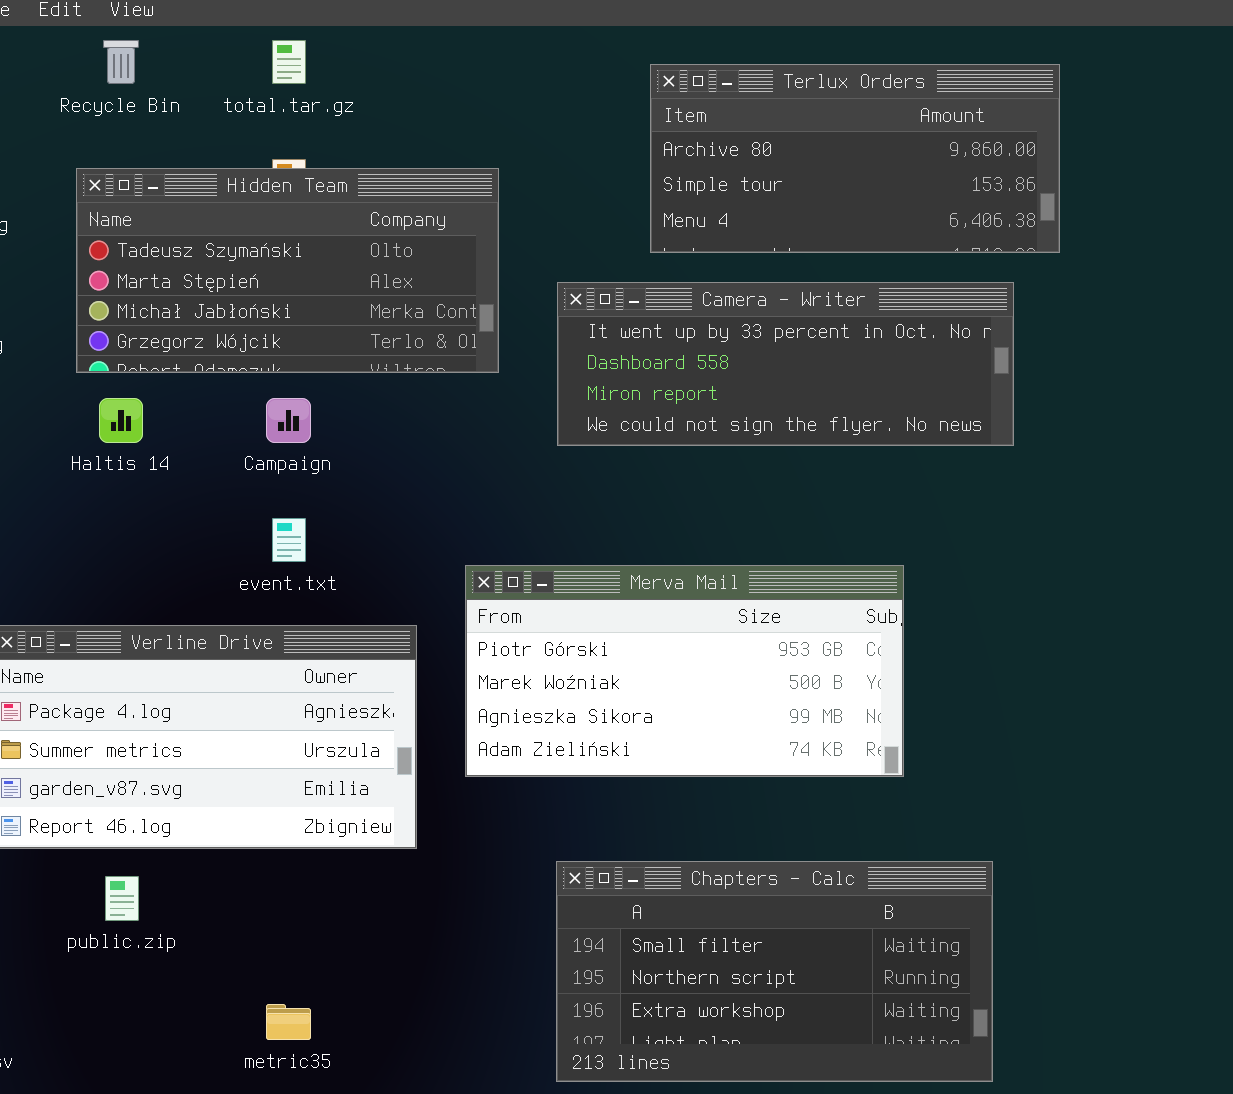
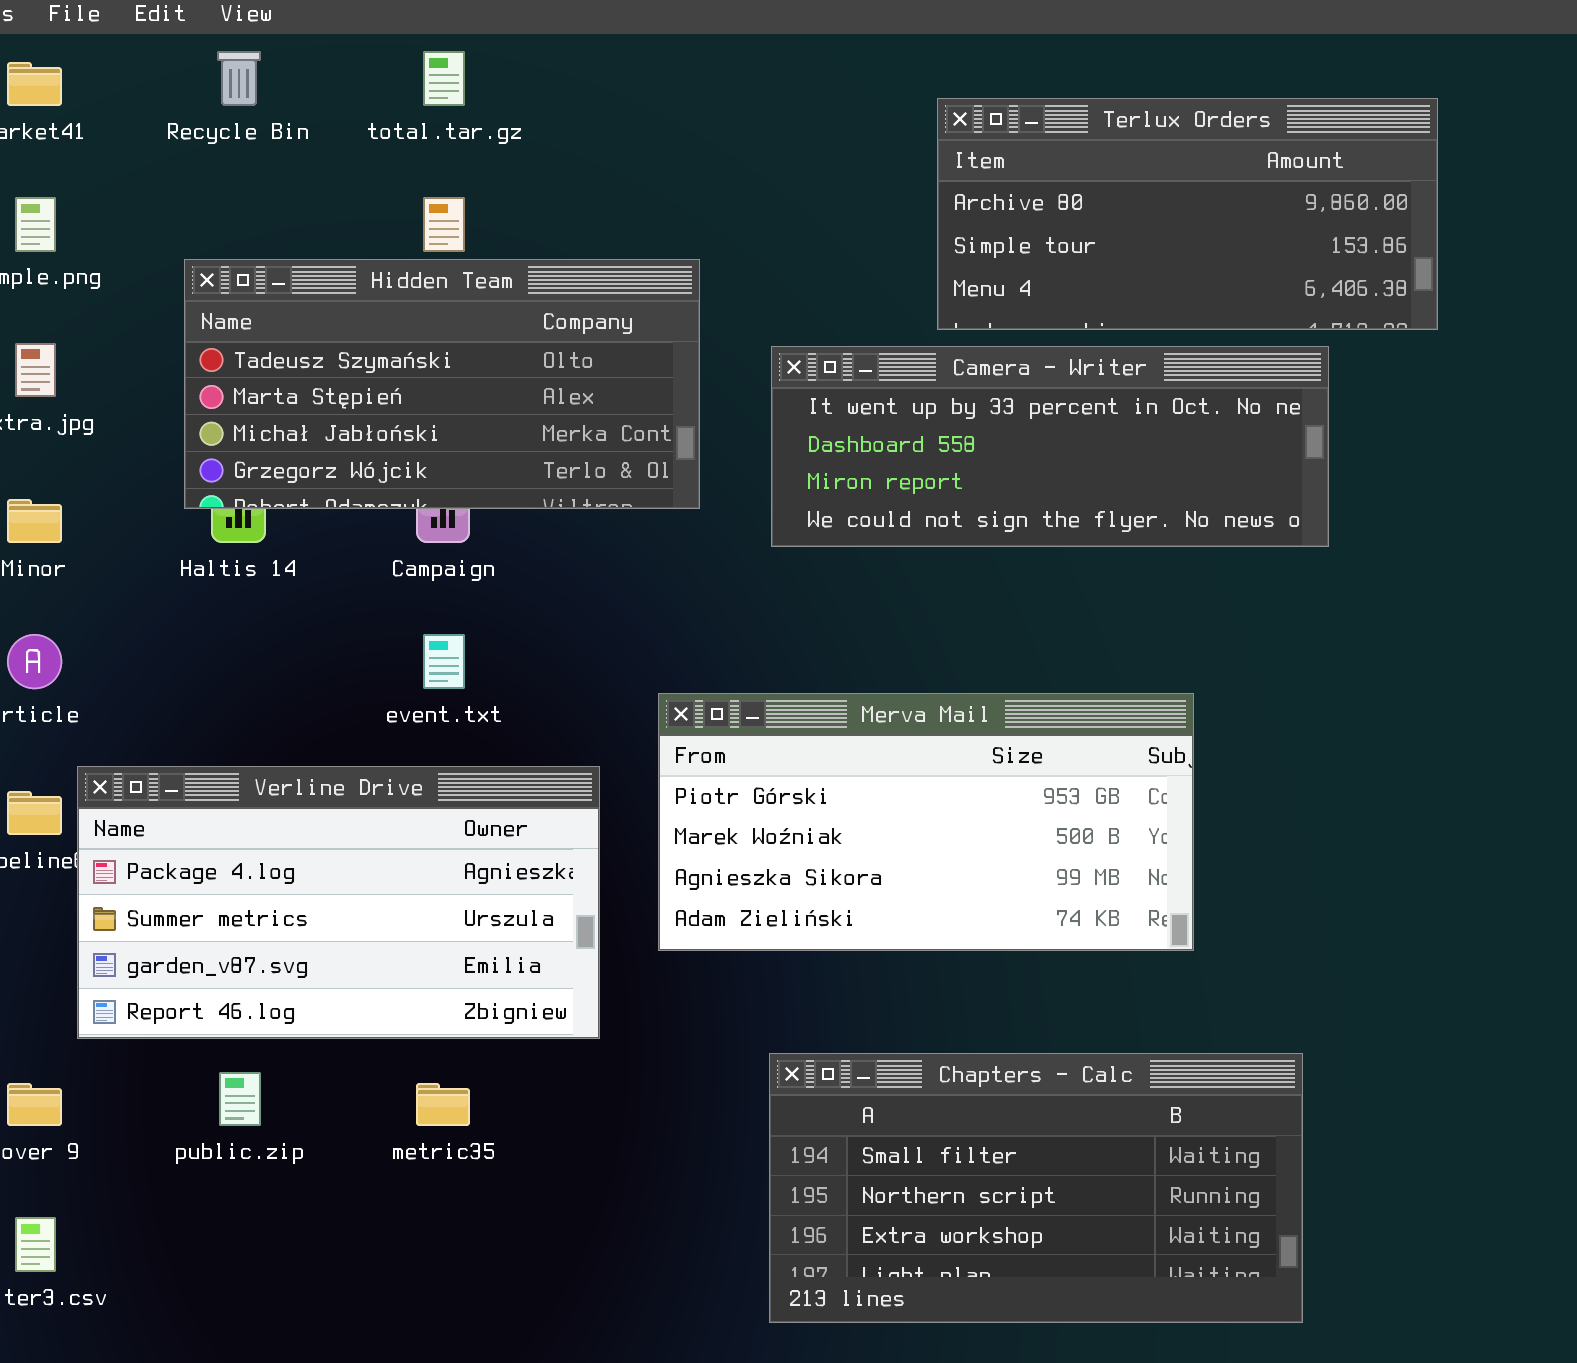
Terlux Orders: [650,64,1060,253] -> [937,98,1438,330], moved
Hidden Team: [76,168,499,373] -> [184,259,700,509], moved
metric35: [266,1004,311,1040] -> [416,1083,470,1126], moved

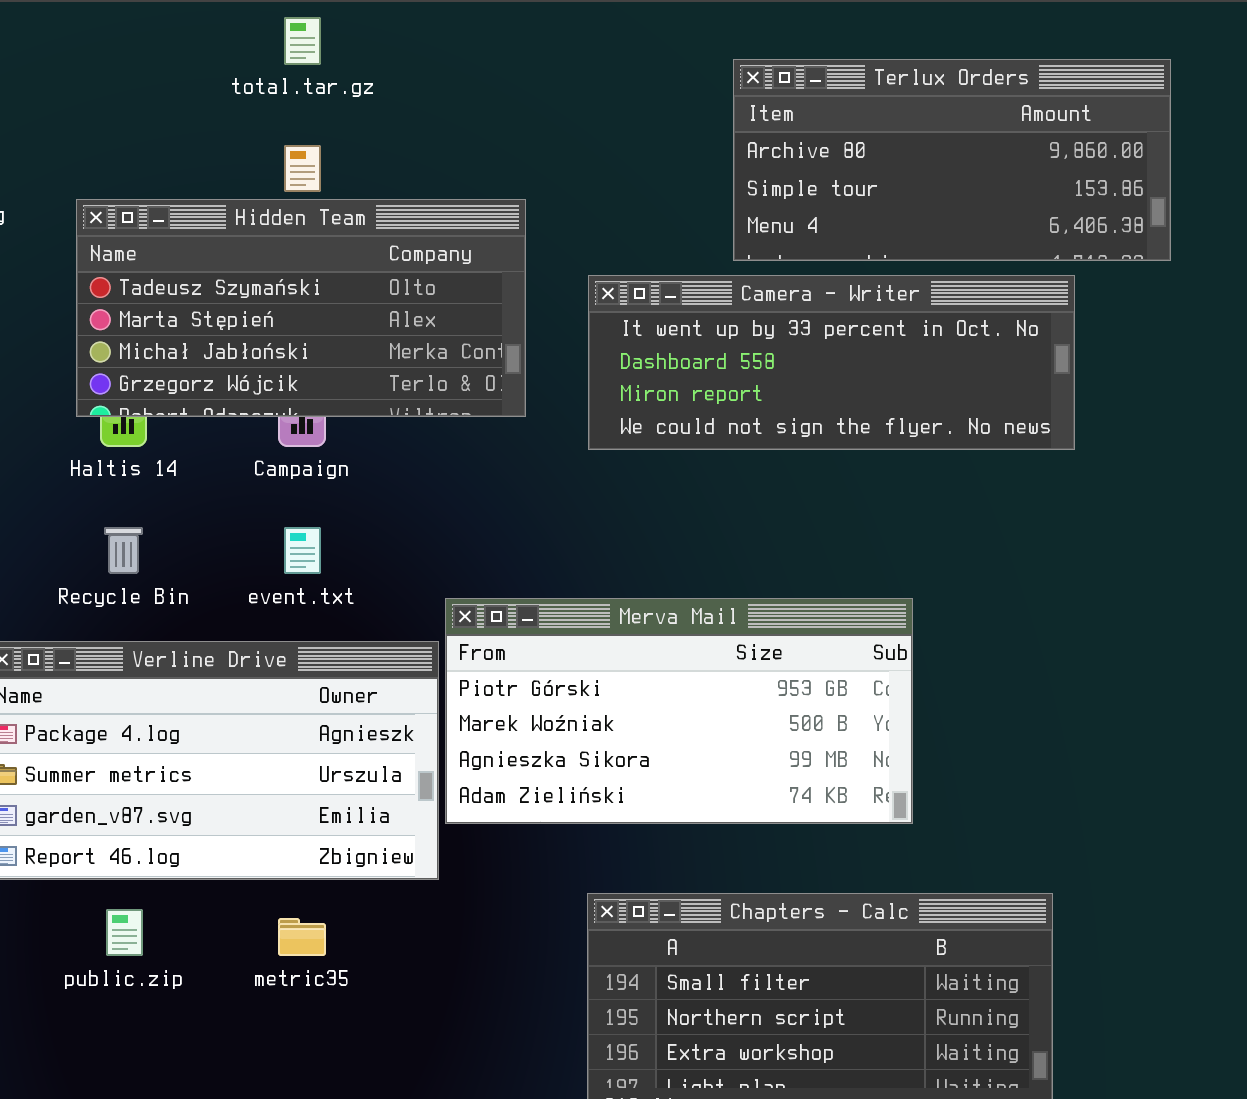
Recycle Bin: [217,51,261,106] -> [104,527,143,574], moved
Merva Mail: [658,693,1194,951] -> [445,598,913,824], moved

